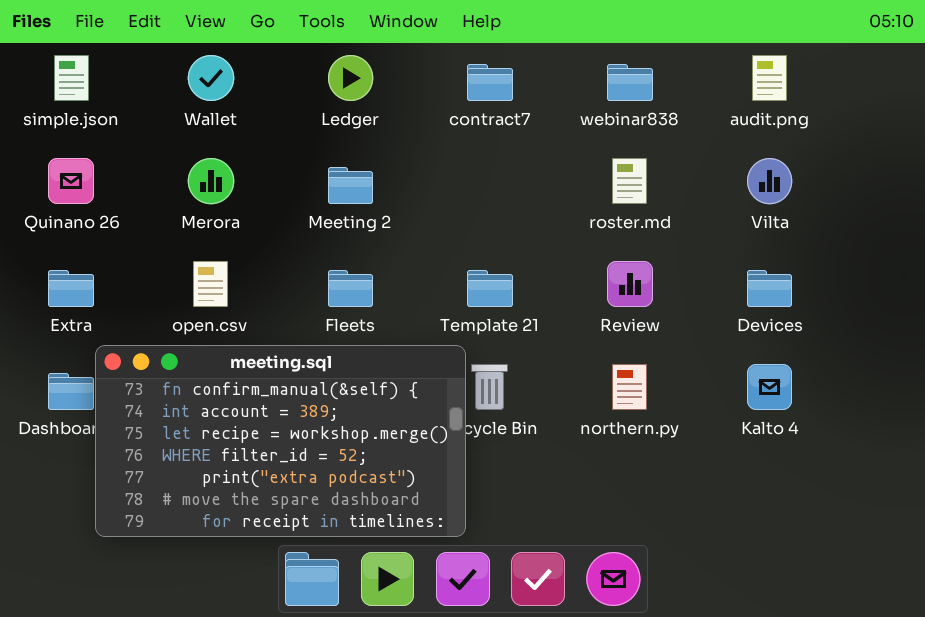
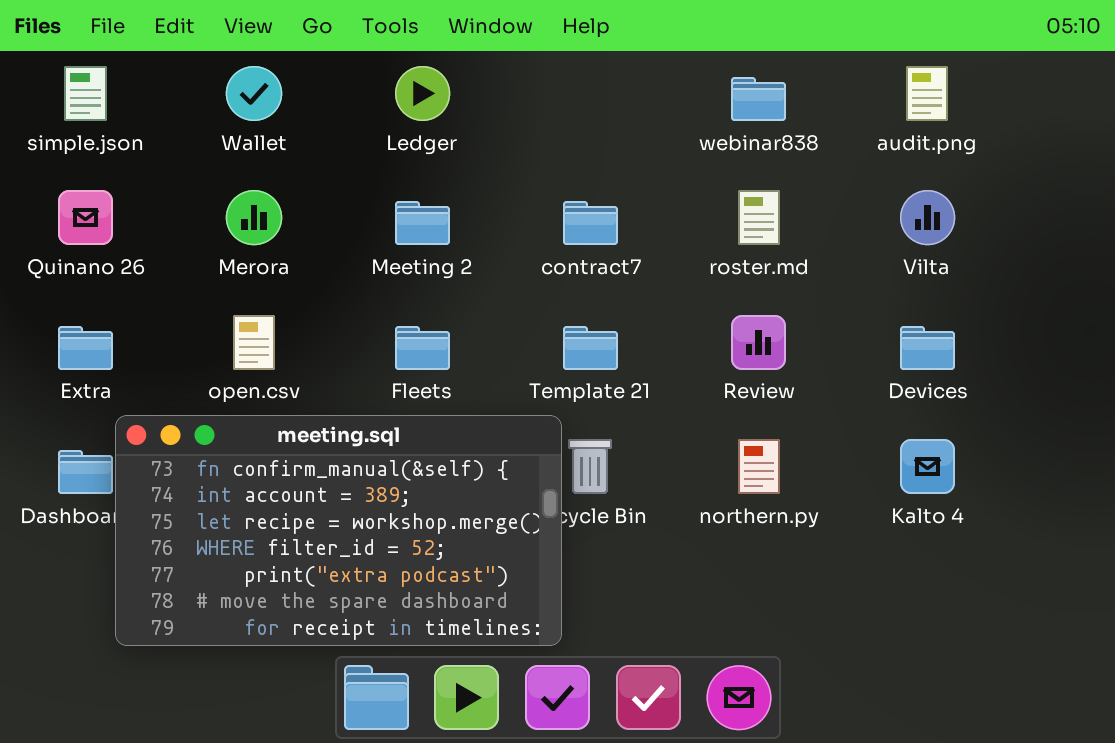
contract7: [467,64,513,101] -> [563,201,618,245], moved

